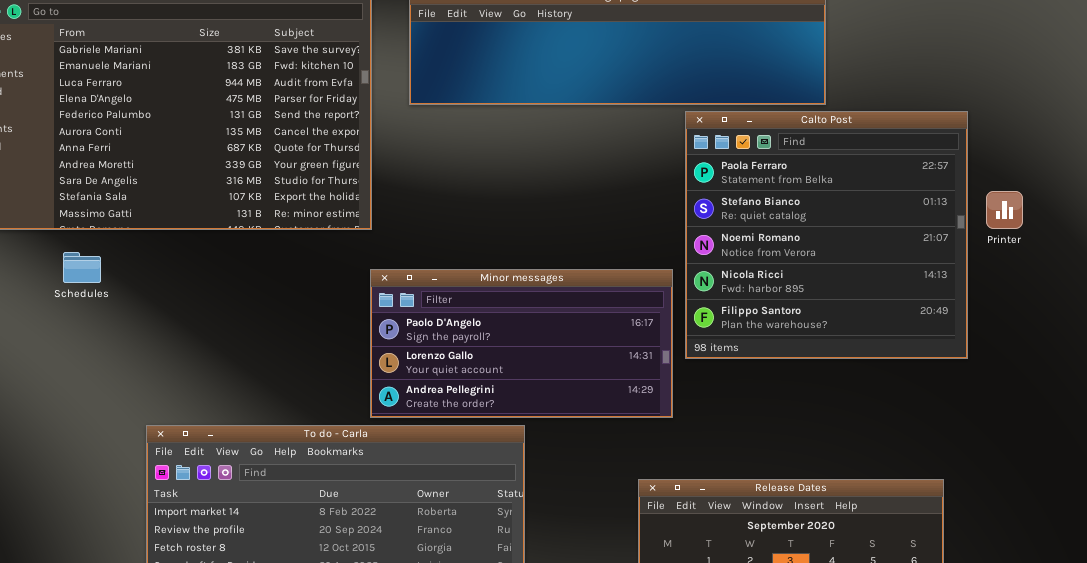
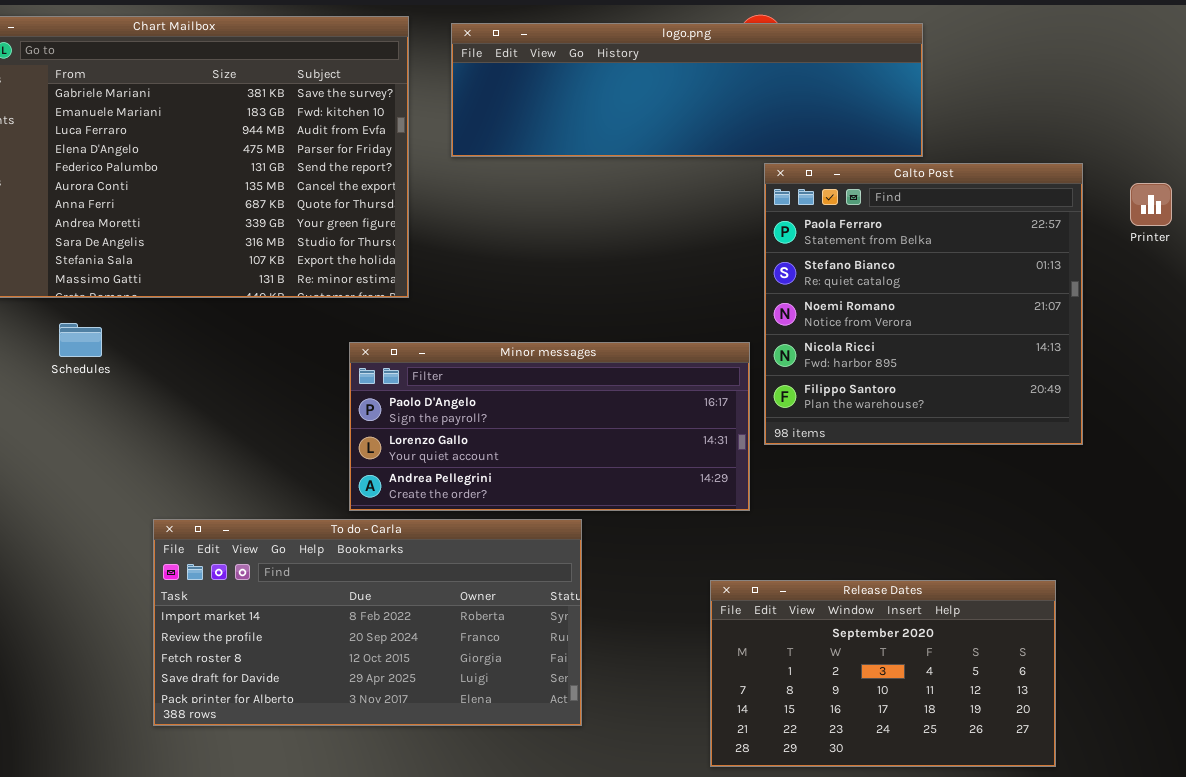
Printer: [986,191,1023,229] -> [1130,183,1172,226], moved
Minor messages: [370,269,673,418] -> [349,342,750,511], resized

